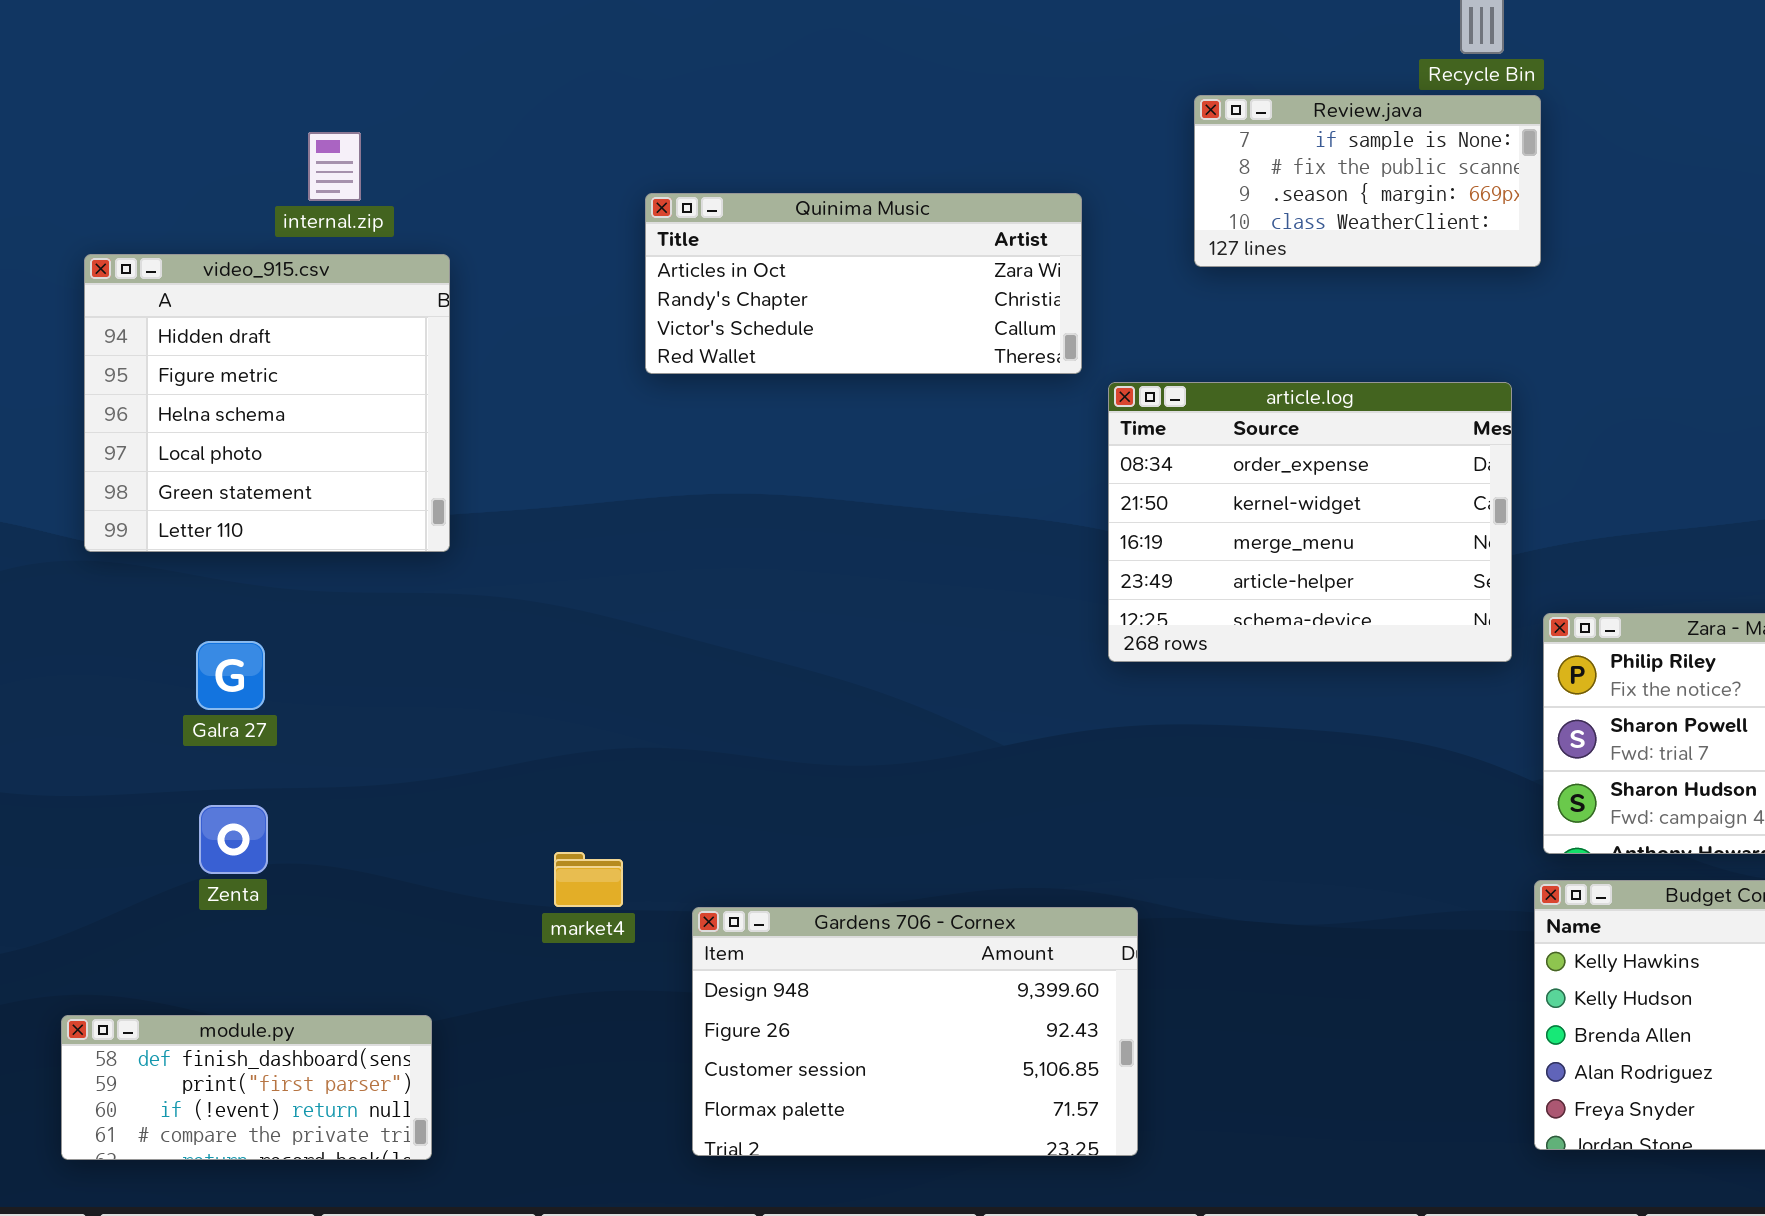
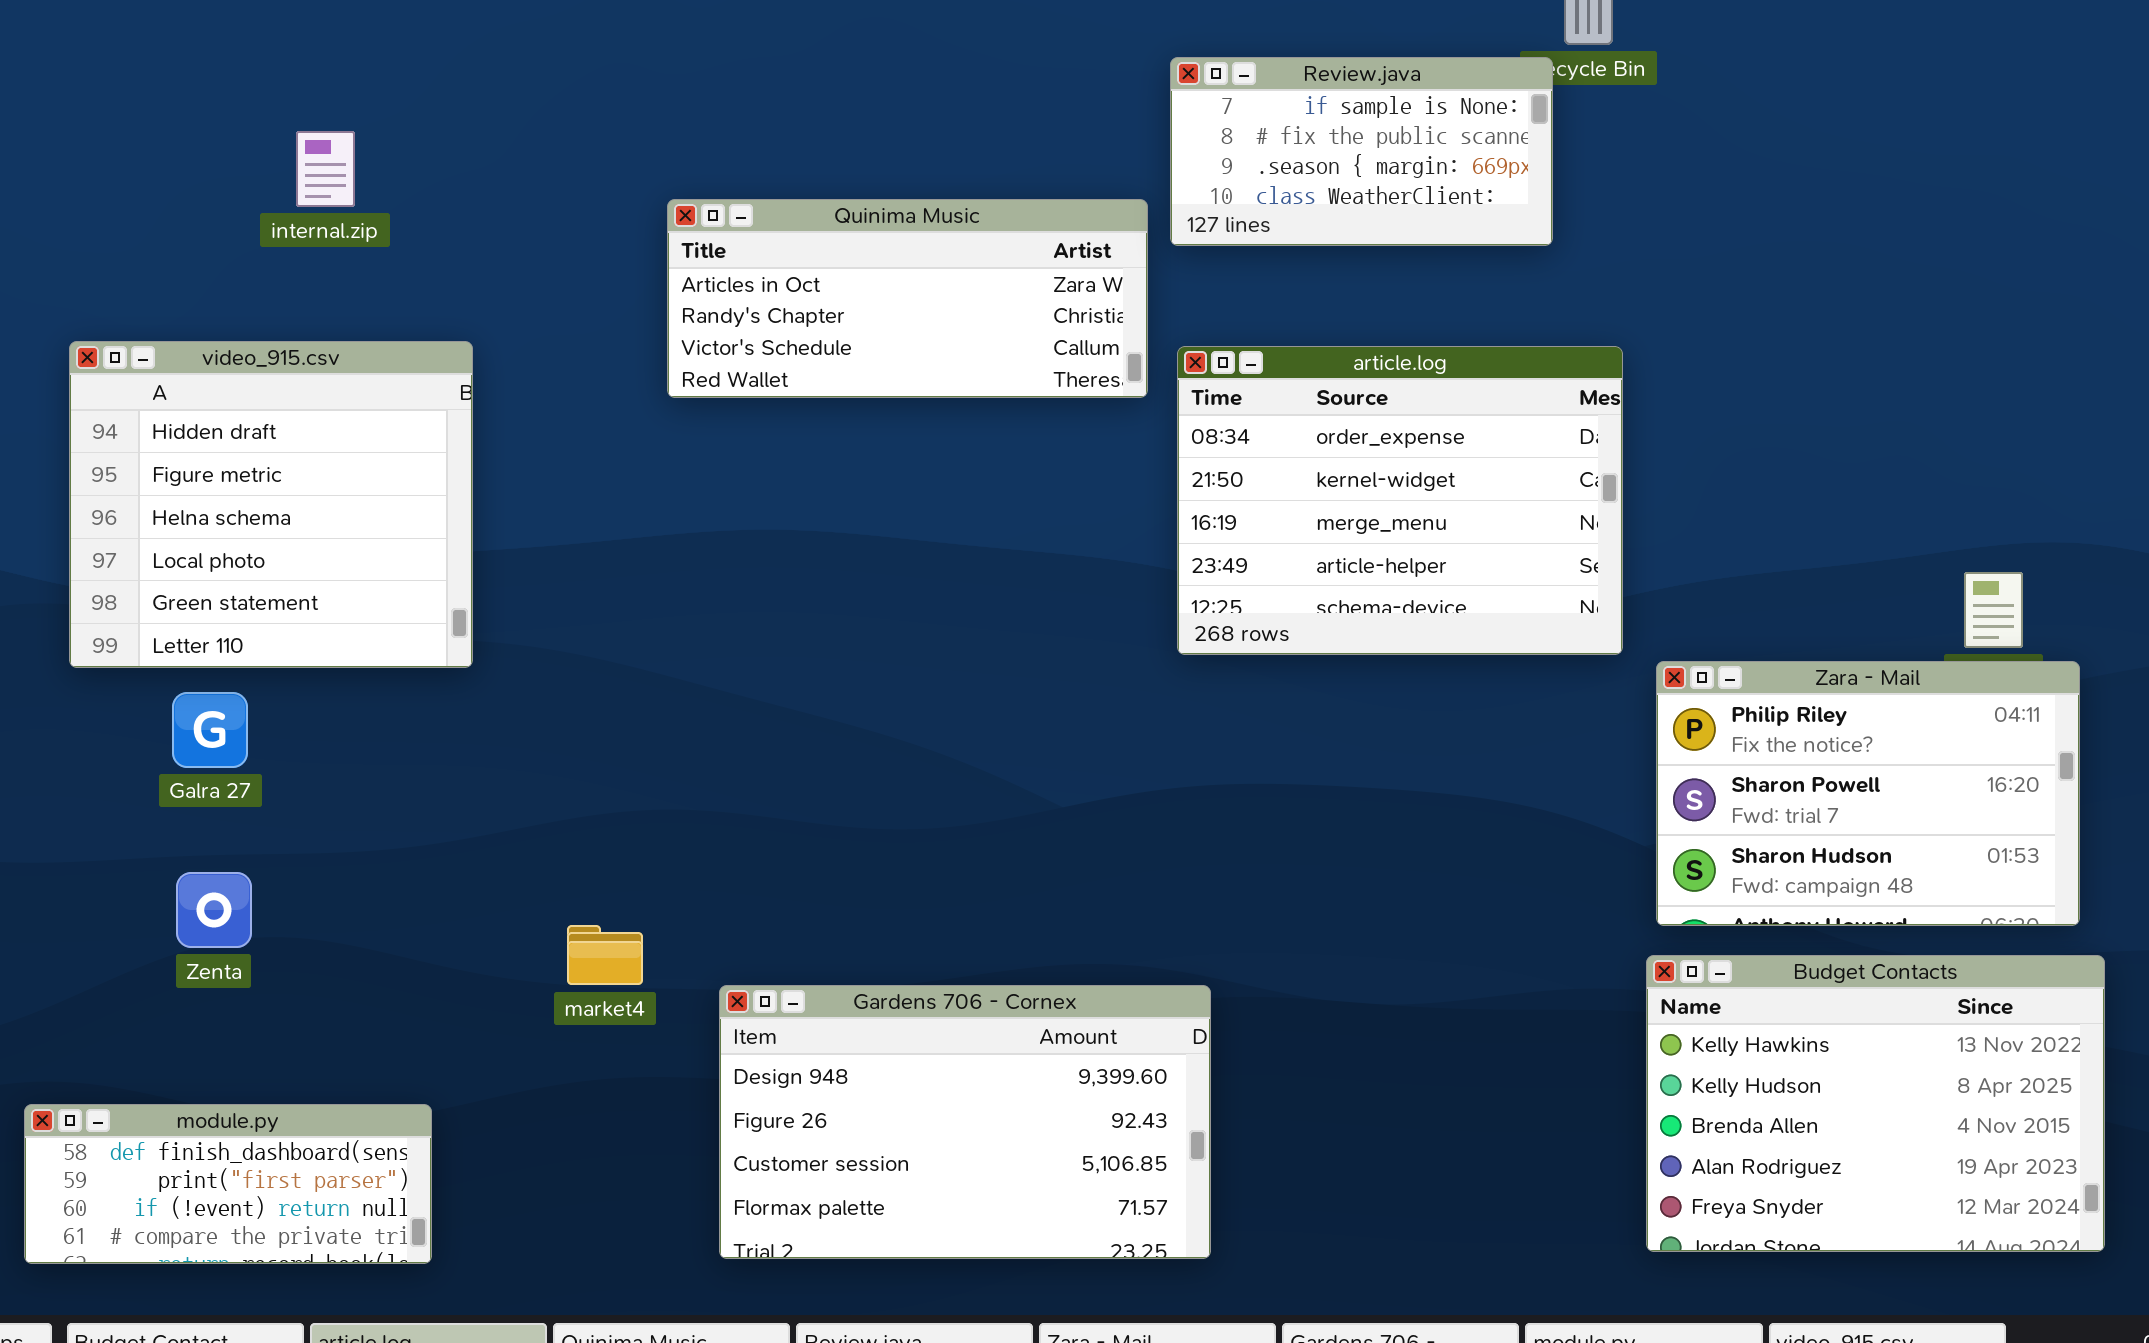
Review.java: [1194,95,1541,267] -> [1170,57,1553,246], moved
video_915.csv: [84,254,450,552] -> [69,341,473,668], moved
article.log: [1108,382,1512,662] -> [1177,346,1623,655], moved

